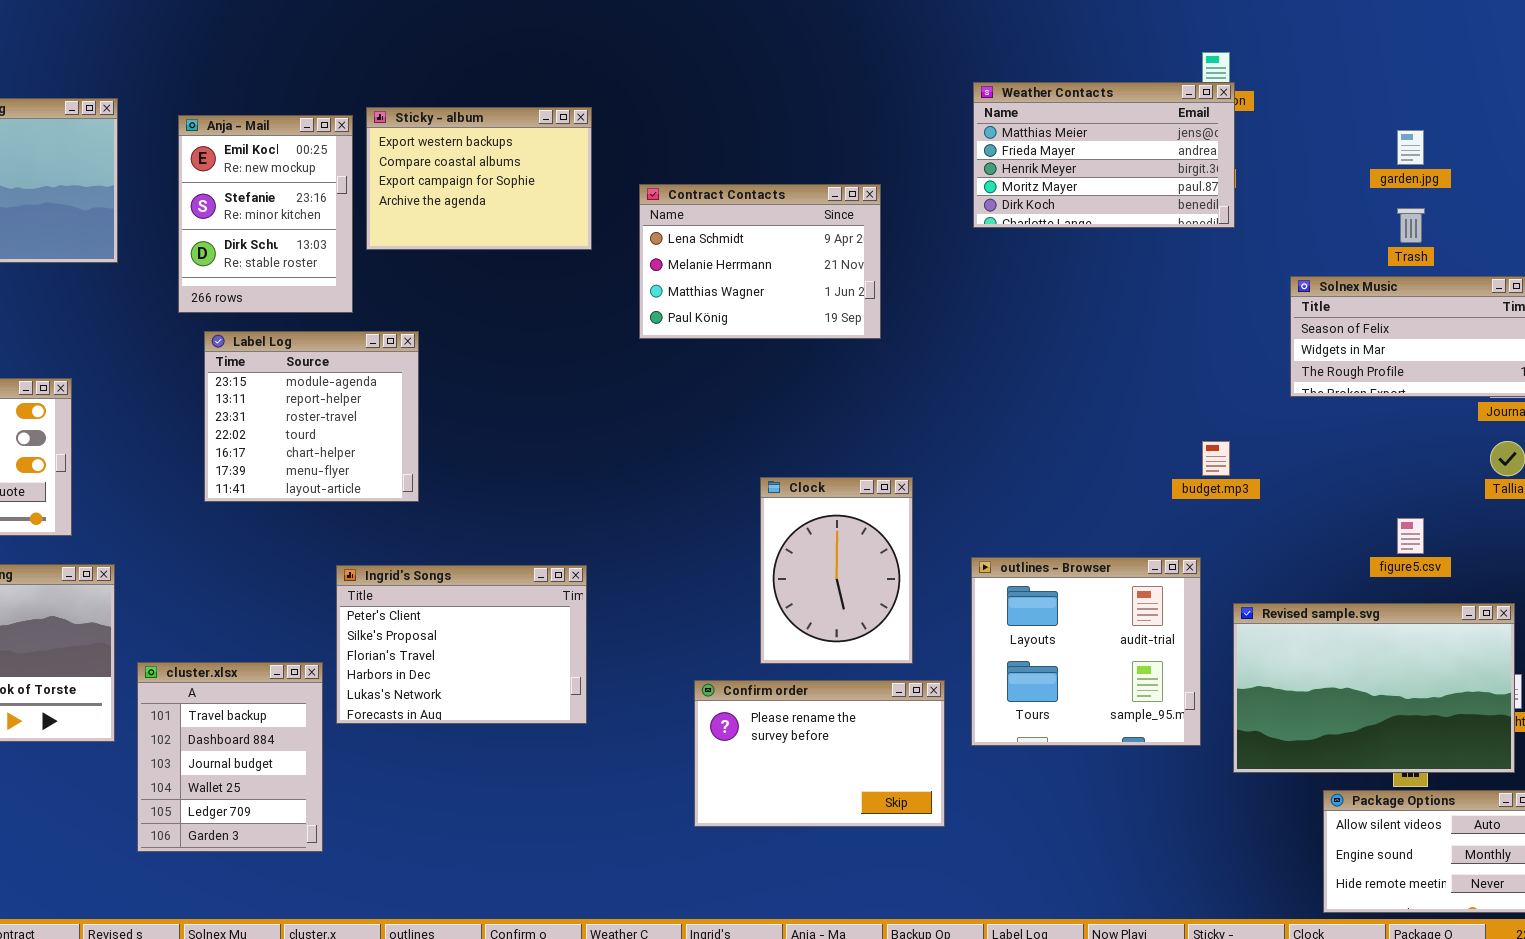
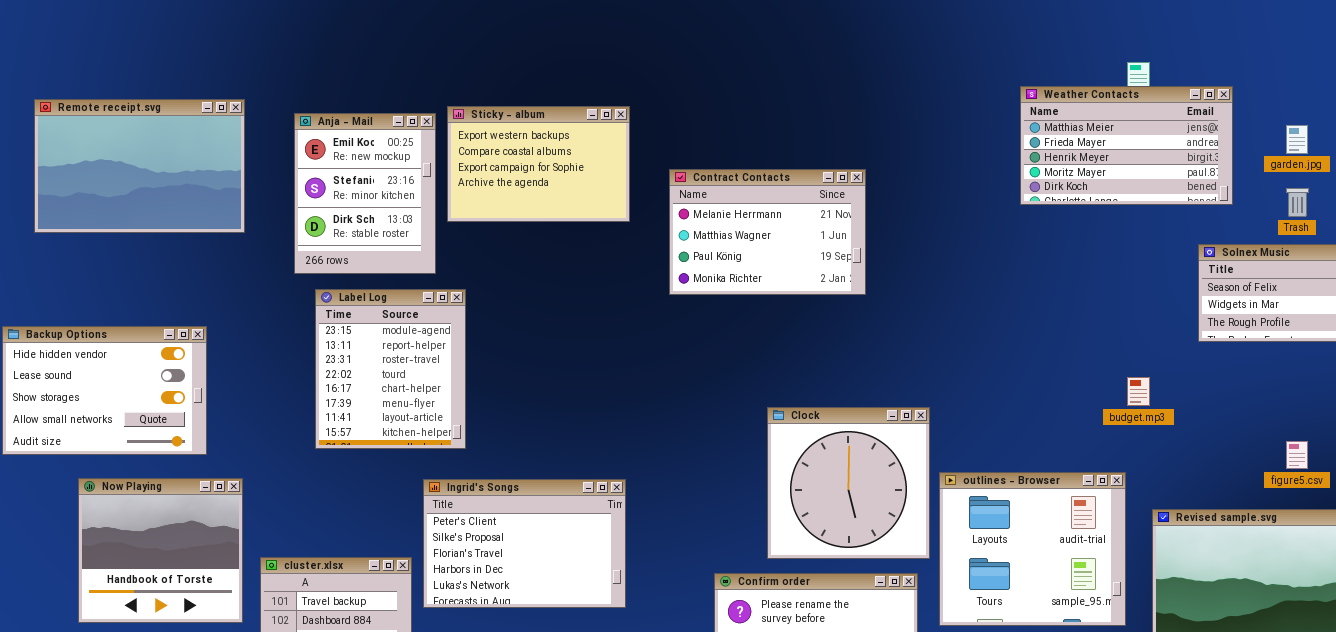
Weather Contacts: [973,82,1235,228] -> [1020,86,1233,205], moved
Contract Contacts: [639,184,881,339] -> [669,169,866,295], scrolled down 1 row
Label Log: [204,331,419,502] -> [315,289,466,449], resized
Clock: [760,477,913,664] -> [767,407,930,559], resized

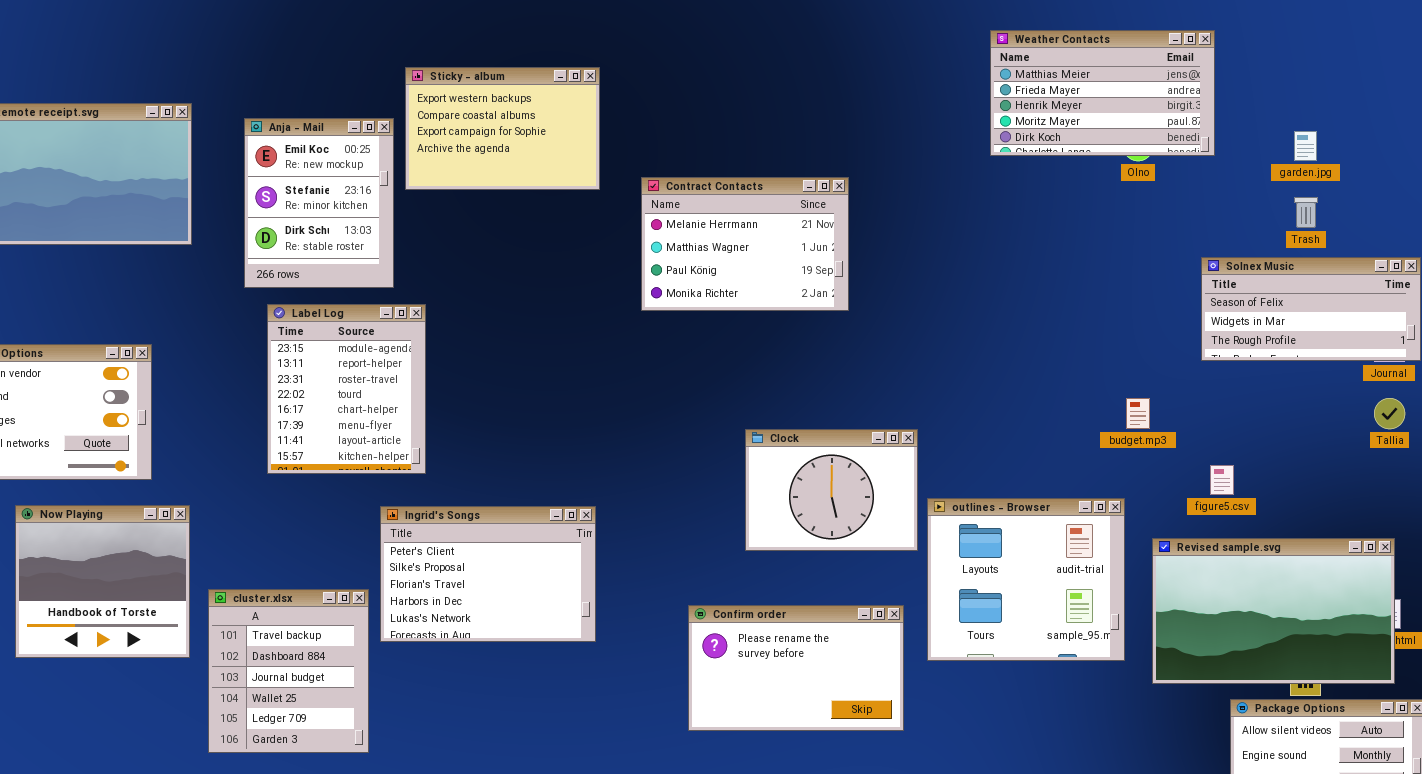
Weather Contacts: [1020,86,1233,205] -> [990,30,1215,156], moved
Sticky - album: [447,106,630,222] -> [405,67,600,190], moved
Clock: [767,407,930,559] -> [745,429,918,551], resized
figure5.csv: [1286,441,1308,469] -> [1210,465,1234,495], moved

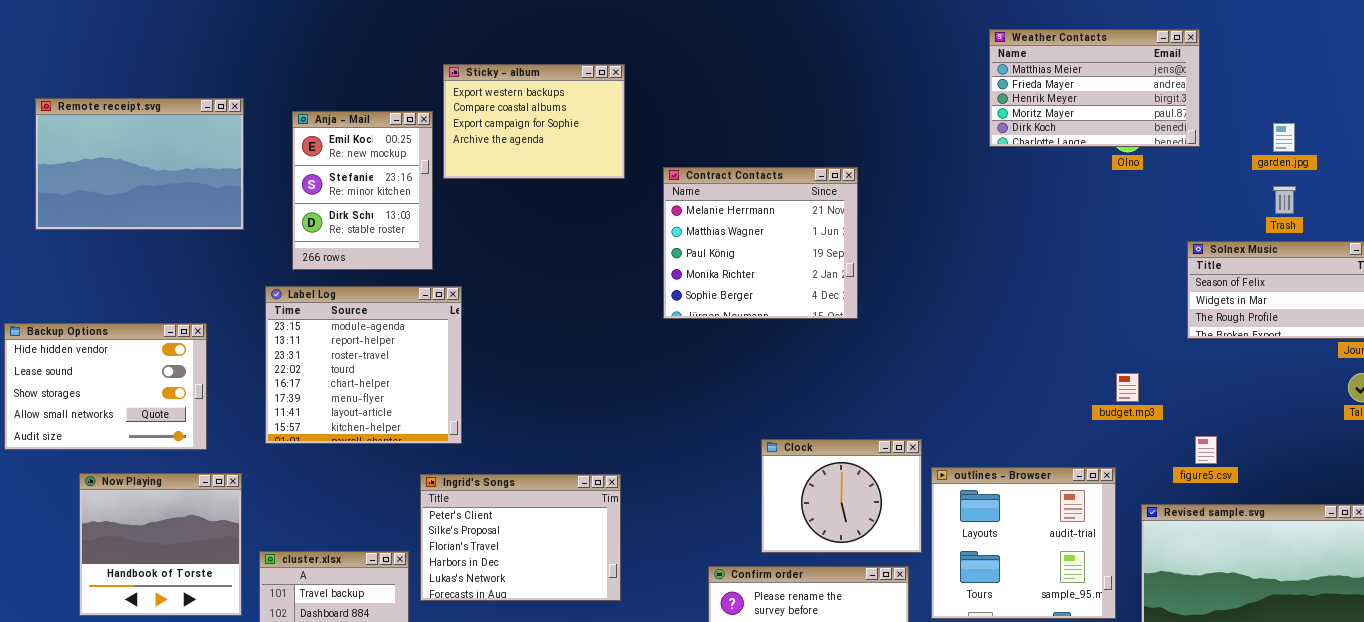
Contract Contacts: [641,177,849,311] -> [663,167,858,319], resized
Label Log: [267,304,426,474] -> [265,286,462,444], resized
Clock: [745,429,918,551] -> [761,439,922,553], moved

